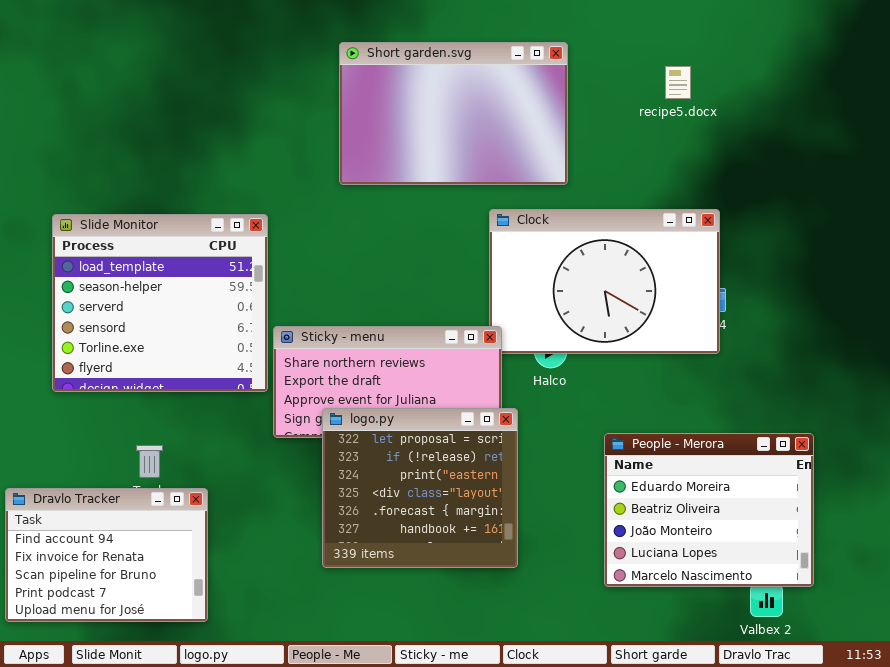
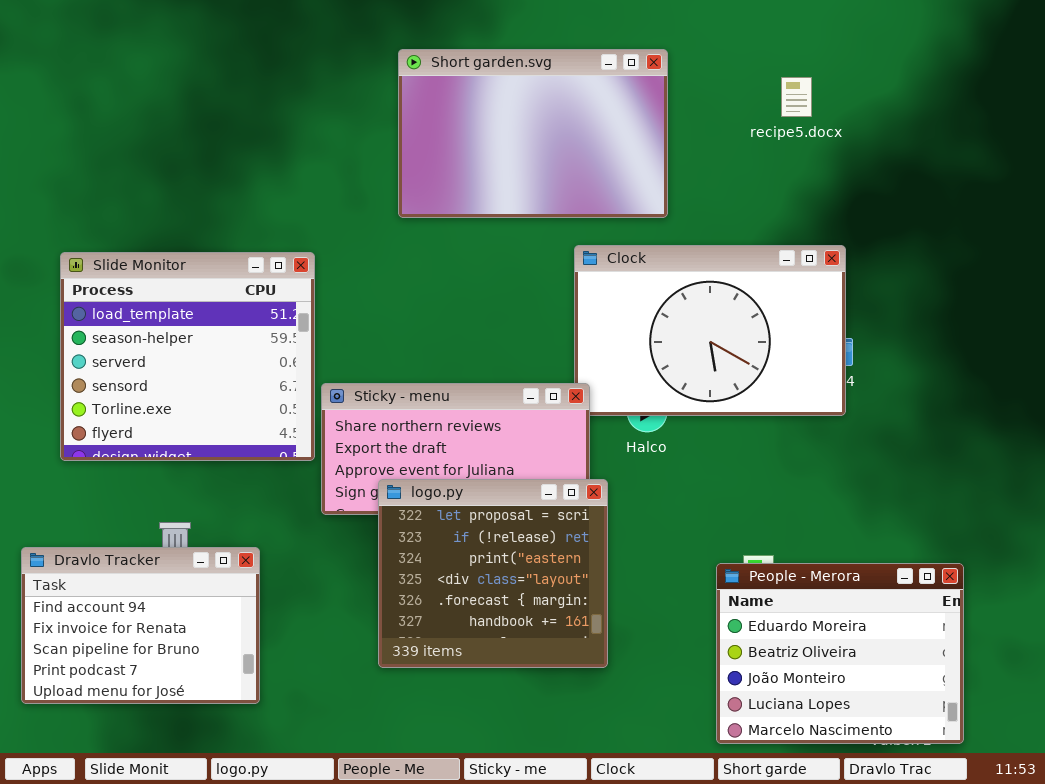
People - Merora: [604,433,814,587] -> [716,563,964,744], moved
Dravlo Tracker: [5,488,208,622] -> [21,547,260,704], moved

